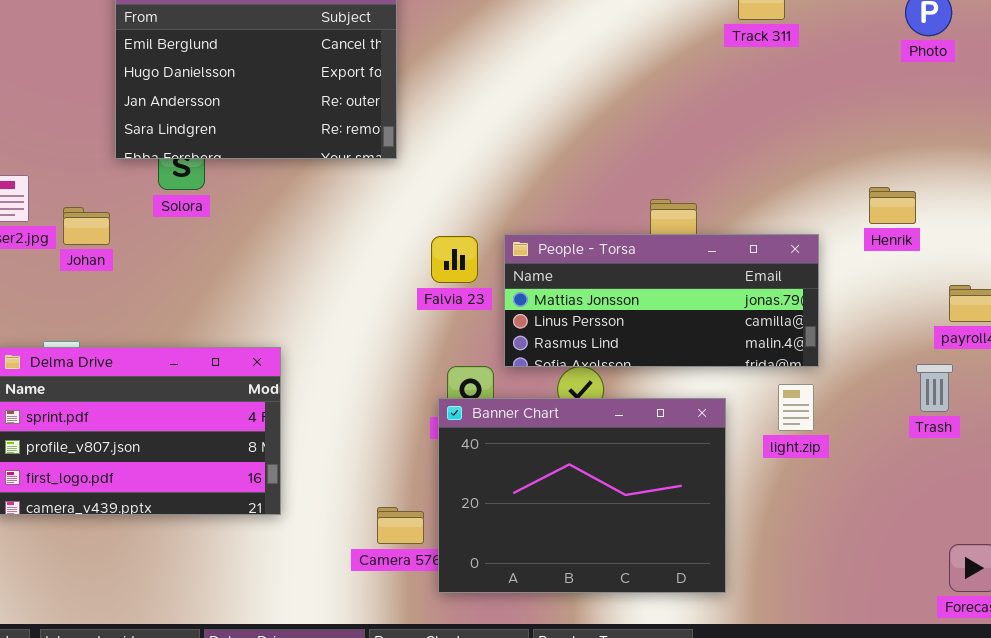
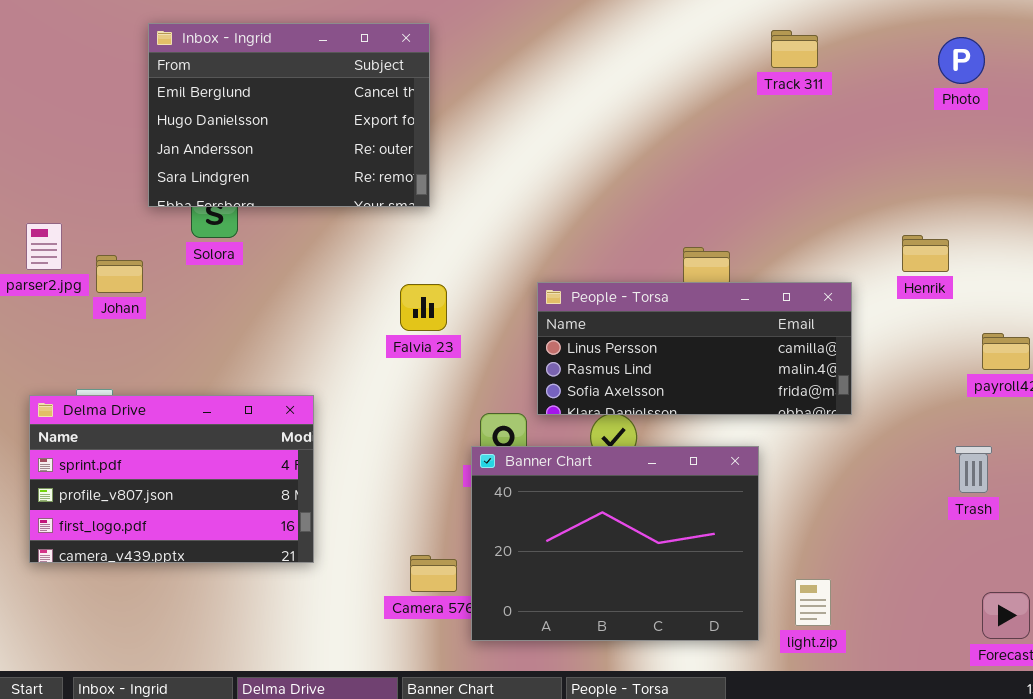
People - Torsa: [504,234,819,367] -> [537,282,852,415], scrolled down 1 row
Falvia 23: [431,236,478,283] -> [400,284,447,331], moved
Trash: [916,364,953,412] -> [955,446,992,493], moved
light.zip: [778,384,814,431] -> [795,579,831,626], moved

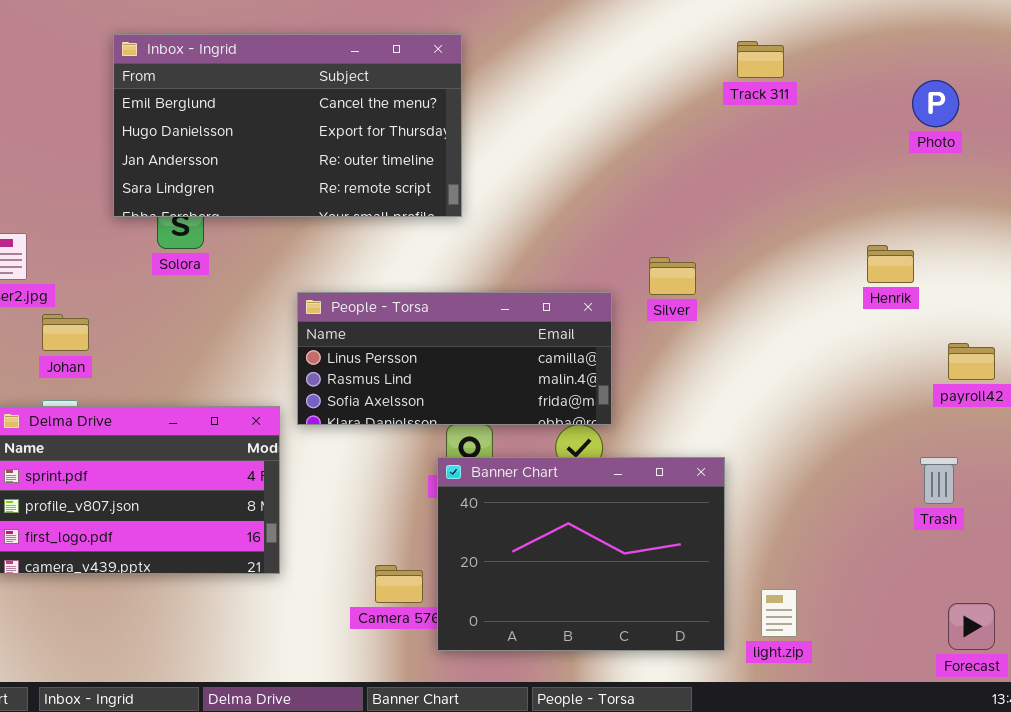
Inbox - Ingrid: [148,23,430,207] -> [113,34,462,217], resized
Photo: [938,37,985,84] -> [912,80,959,127], moved
Johan: [96,255,143,293] -> [42,314,89,351], moved
People - Torsa: [537,282,852,415] -> [297,292,612,425], moved

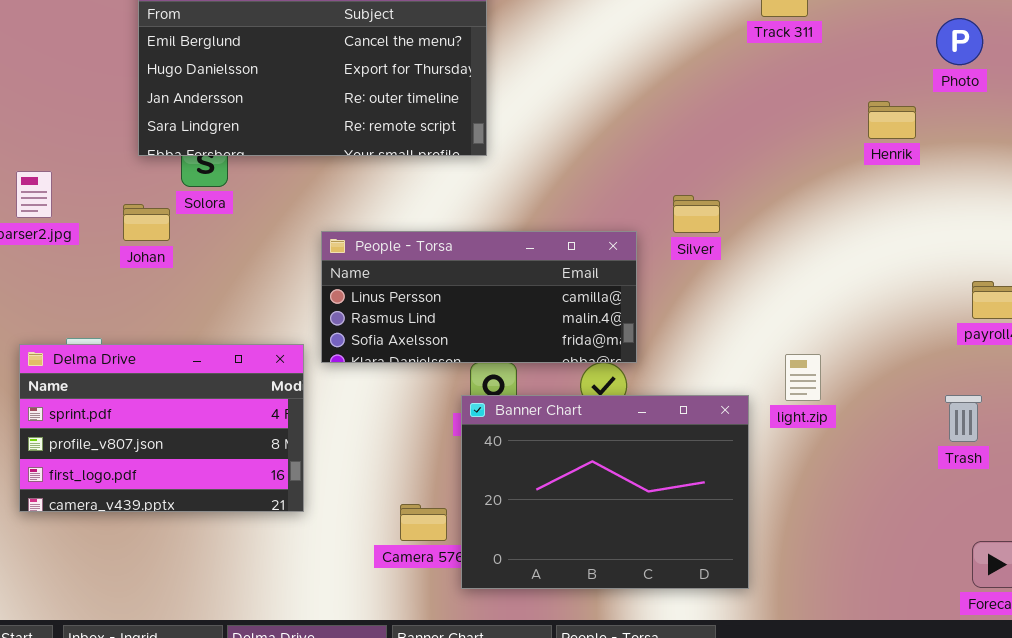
Henrik: [867,245,914,283] -> [868,101,916,139], moved
Johan: [42,314,89,351] -> [123,204,170,241], moved
light.zip: [761,589,797,637] -> [785,354,821,401], moved

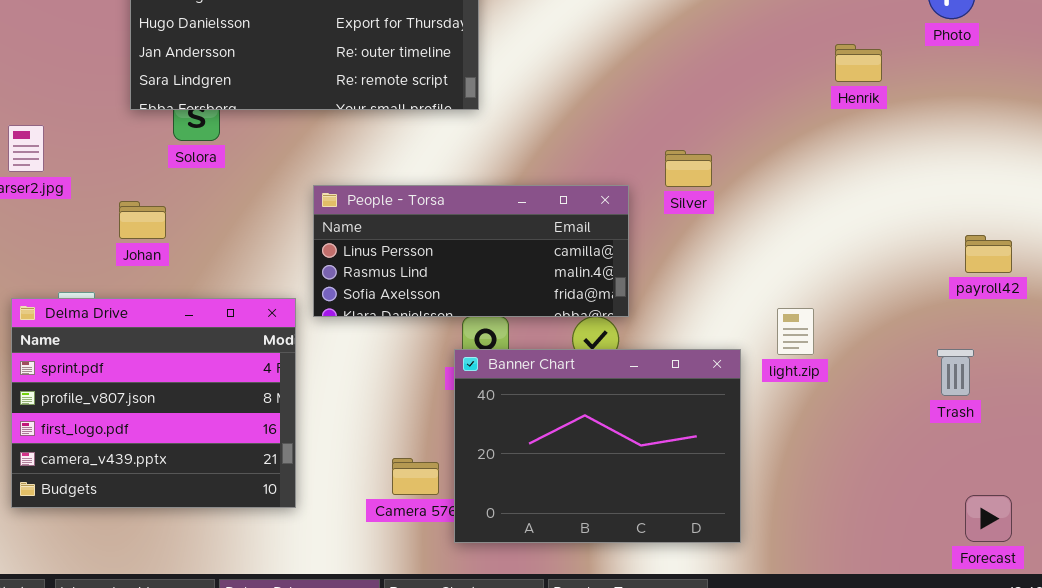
Henrik: [868,101,916,139] -> [835,44,882,82], moved
Johan: [123,204,170,241] -> [119,201,166,239], moved
Delma Drive: [19,344,304,512] -> [11,298,296,508], resized

